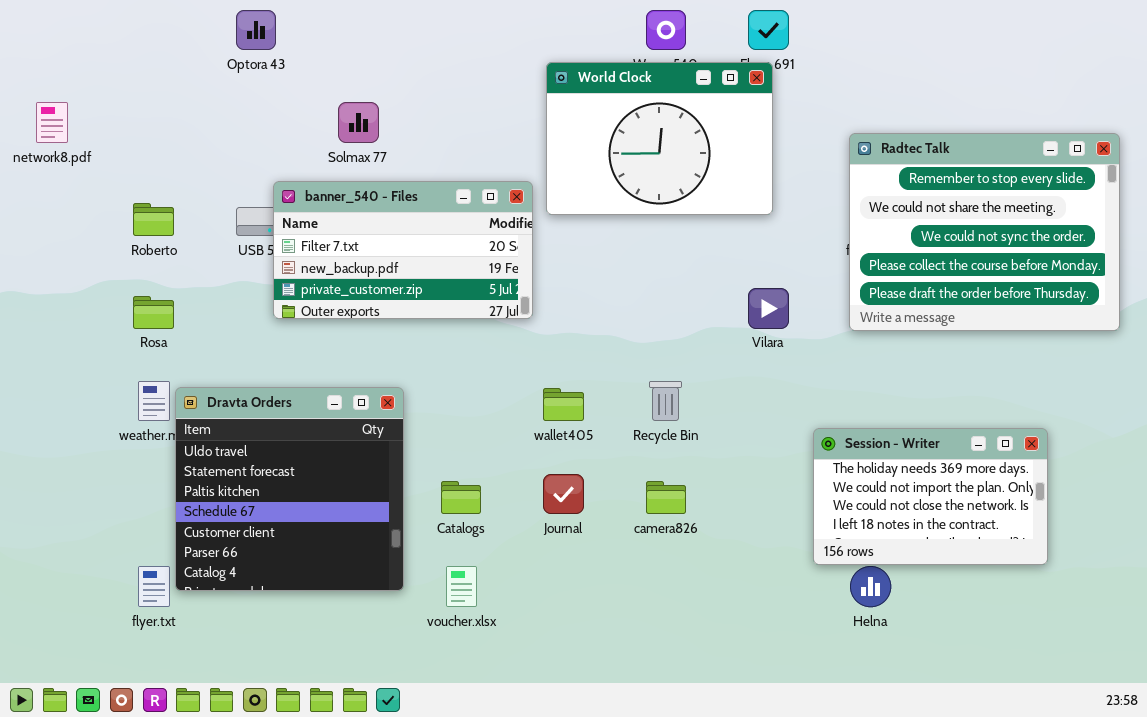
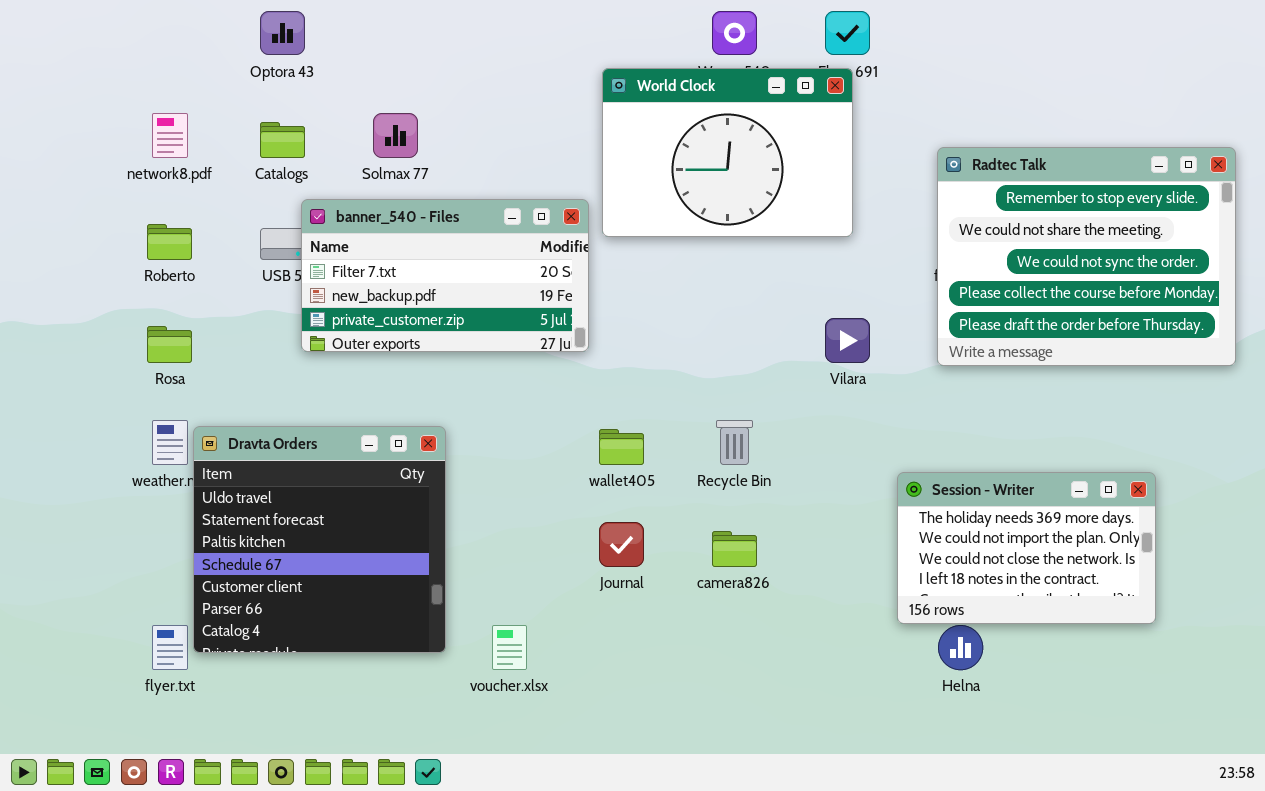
network8.pdf: [36,102,68,143] -> [152,113,188,158], moved
Catalogs: [441,481,481,514] -> [260,122,305,158], moved

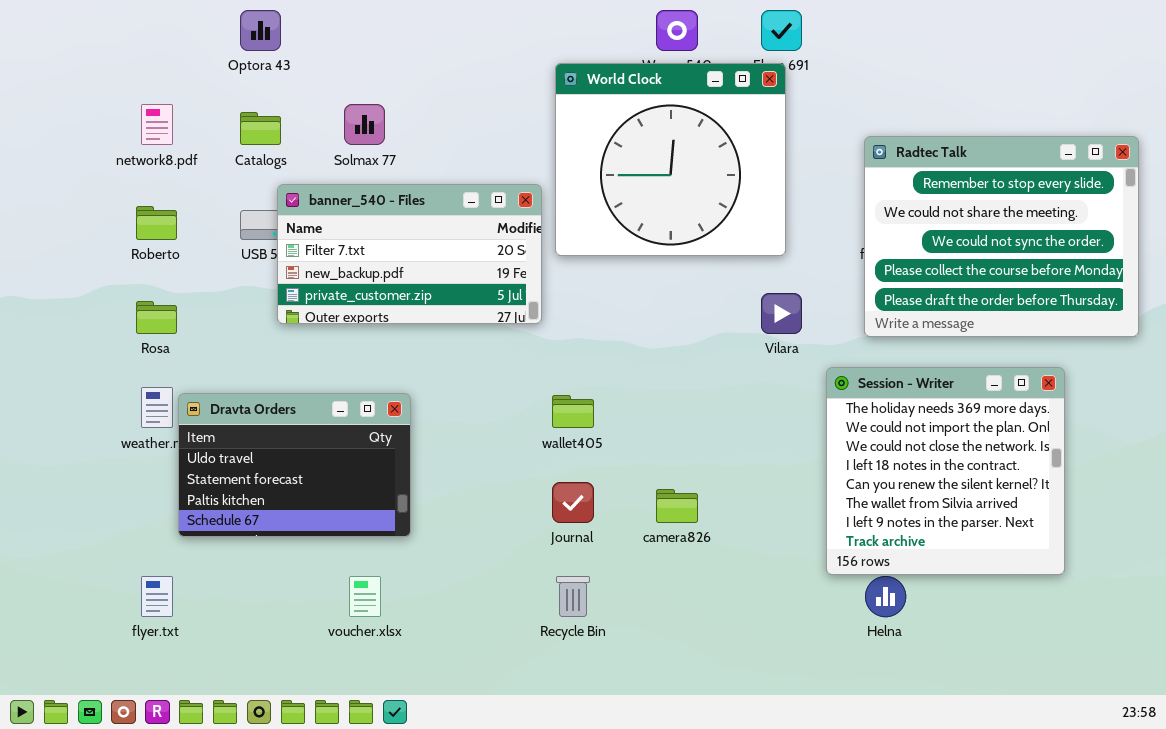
World Clock: [602,68,853,237] -> [555,63,786,256], resized
Recycle Bin: [716,420,753,465] -> [556,576,590,617], moved
Dravta Orders: [193,426,446,653] -> [178,393,411,537], resized
Session - Writer: [897,472,1156,624] -> [826,367,1065,575], resized
voucher.xlsx: [492,625,527,670] -> [349,576,381,617], moved

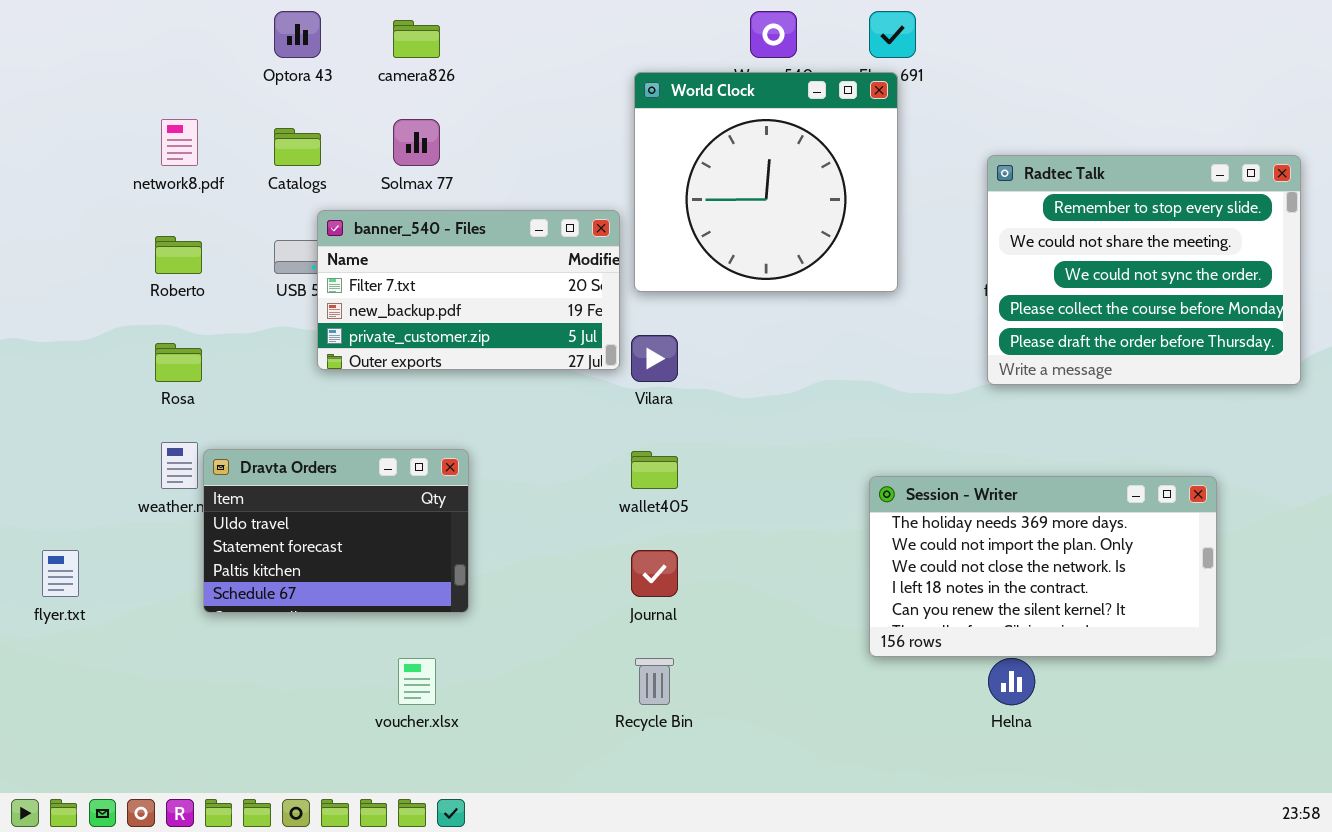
Vilara: [761,293,802,334] -> [631,335,678,382], moved
Session - Writer: [826,367,1065,575] -> [869,476,1217,657], resized
camera826: [656,489,698,523] -> [393,20,440,58], moved
flyer.txt: [141,576,173,617] -> [42,550,79,597], moved

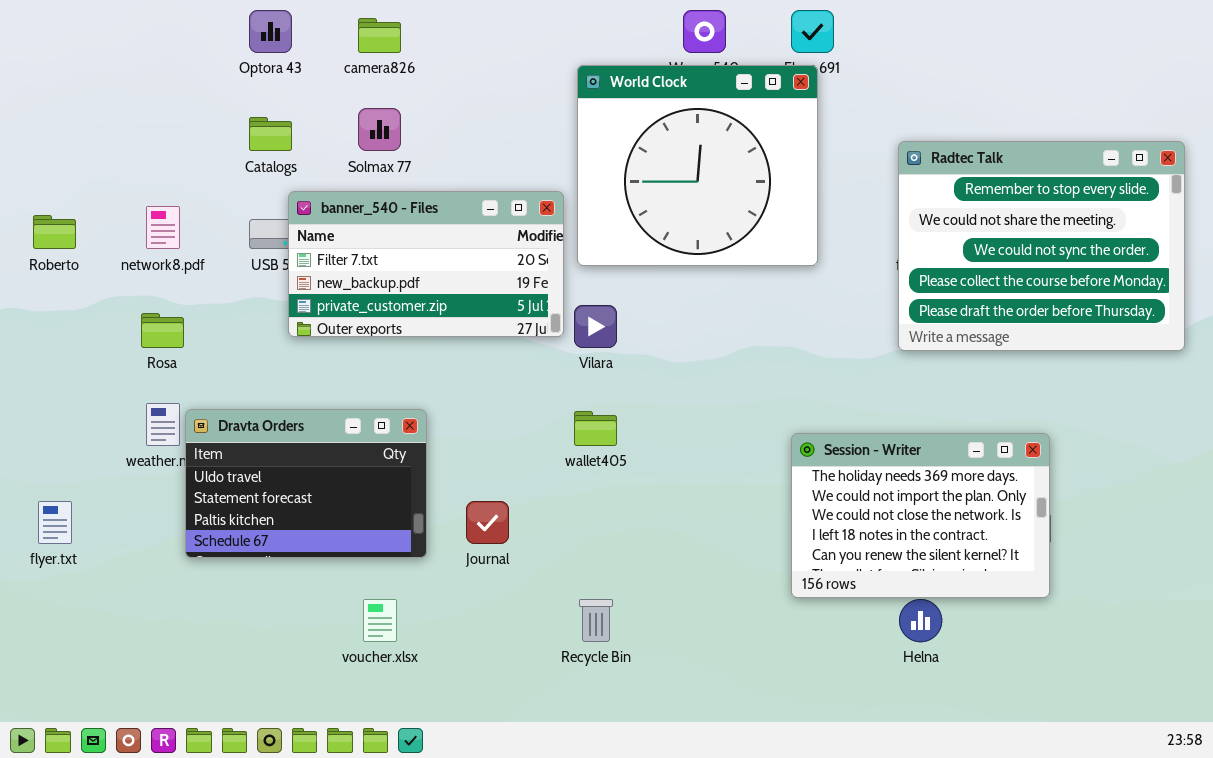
network8.pdf: [161,119,198,166] -> [146,206,180,249], moved
Roberto: [155,236,202,274] -> [33,215,76,249], moved
Session - Writer: [869,476,1217,657] -> [791,433,1050,598], resized
Journal: [631,550,678,597] -> [466,501,509,544], moved

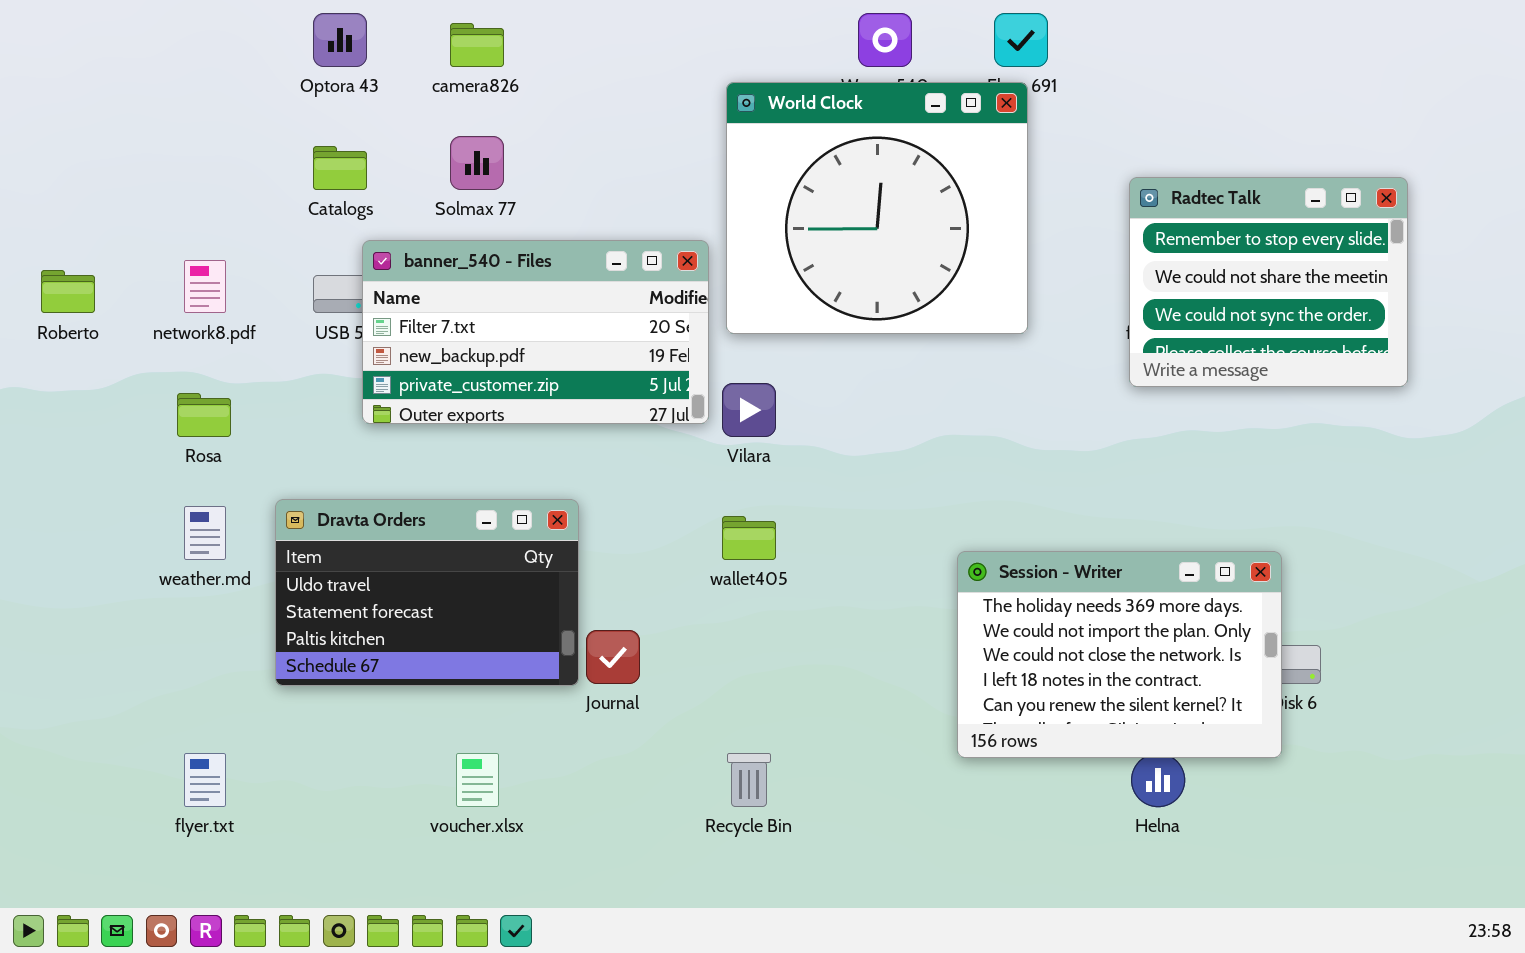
Radtec Talk: [898,141,1185,351] -> [1129,177,1408,387], resized
Dravta Orders: [185,409,427,558] -> [275,499,579,686], moved
Session - Writer: [791,433,1050,598] -> [957,551,1282,758], moved
flyer.txt: [38,501,72,544] -> [184,753,226,807], moved

